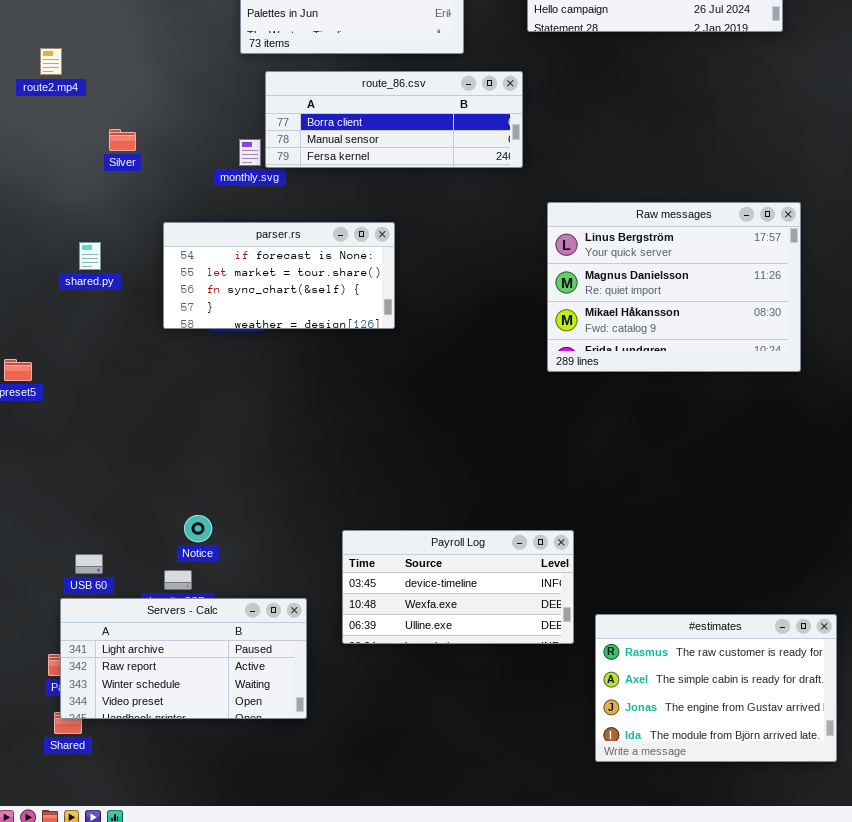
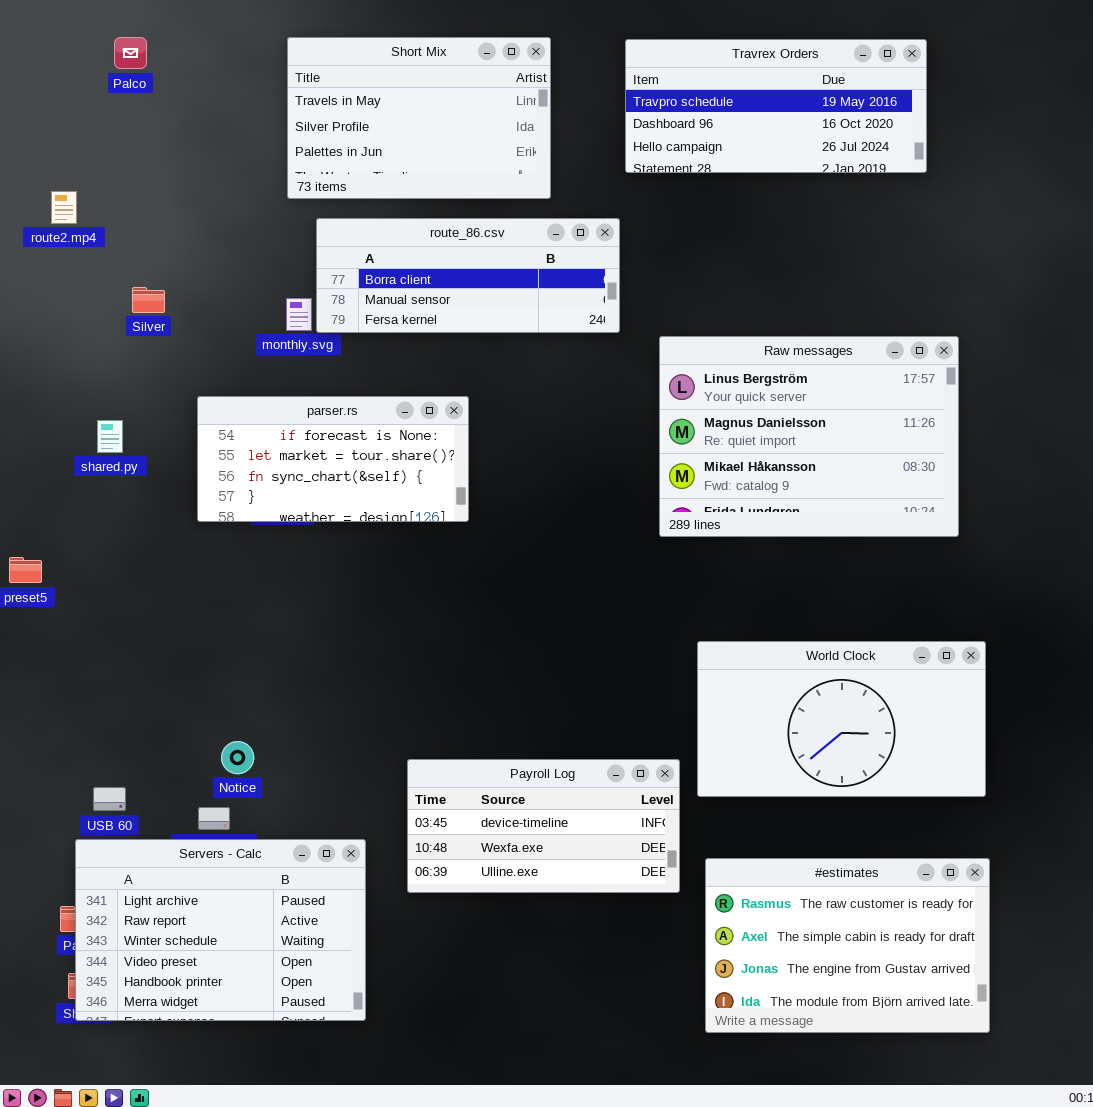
Raw messages: [547,202,801,372] -> [659,336,959,537], moved
World Clock: none -> [697,641,986,797], opened
Servers - Calc: [60,598,307,719] -> [75,839,366,1021], resized

